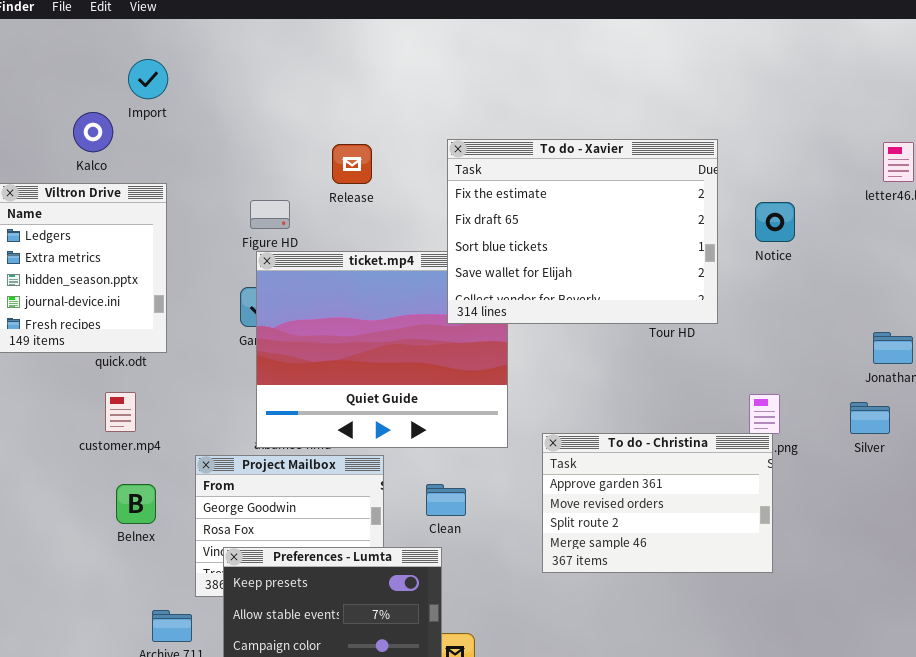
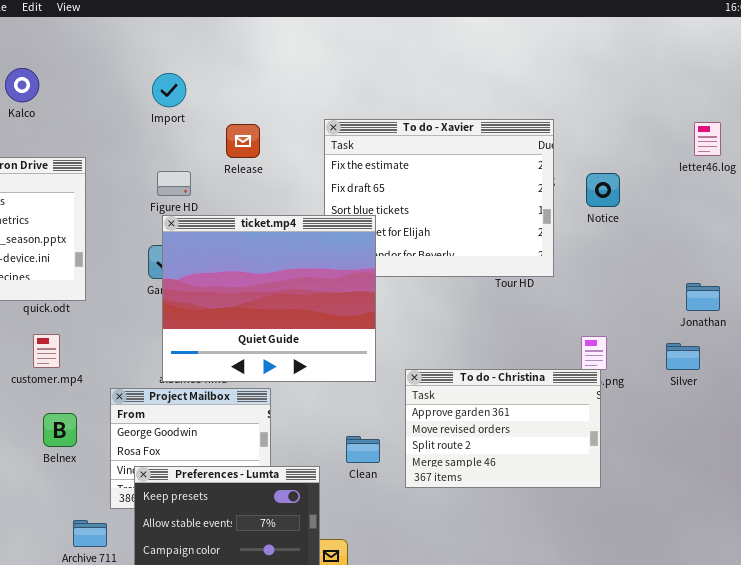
Import: [128,59,168,99] -> [152,73,186,107], moved
Kalco: [73,112,113,152] -> [5,68,39,102], moved
ticket.mp4: [256,251,508,448] -> [162,215,376,382], raised
Clean: [426,484,466,516] -> [346,436,380,463], moved

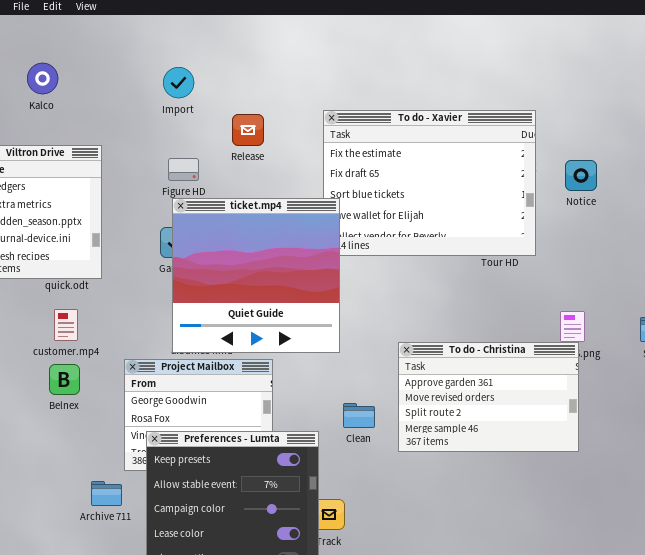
ticket.mp4: [162,215,376,382] -> [172,198,340,353], resized
Belnex: [43,413,77,447] -> [49,364,80,395], moved

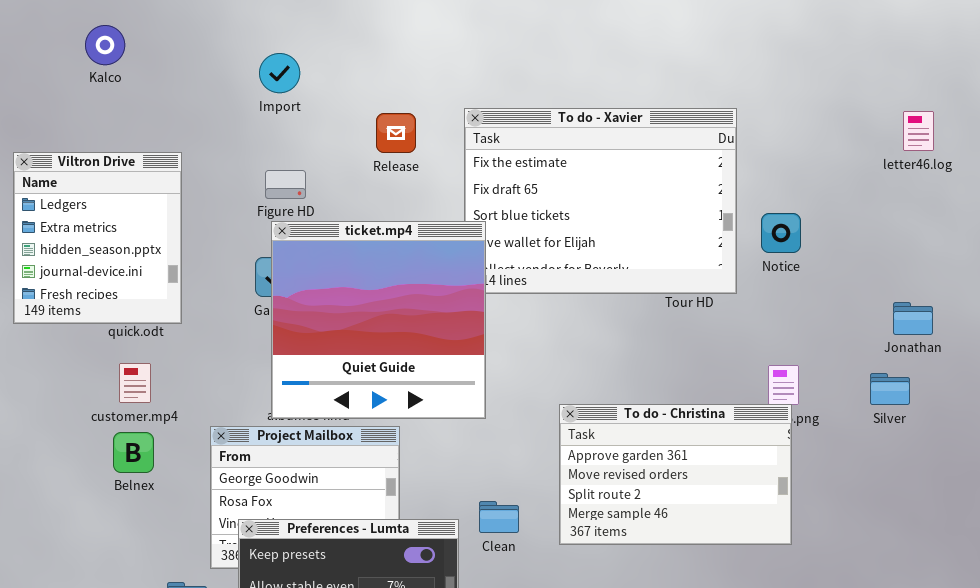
Kalco: [27,63,58,94] -> [85,25,125,65], moved
Release: [232,114,264,146] -> [376,113,416,153], moved
Notice: [565,160,597,191] -> [761,213,801,253], moved
Clean: [343,403,375,428] -> [479,501,519,533], moved

